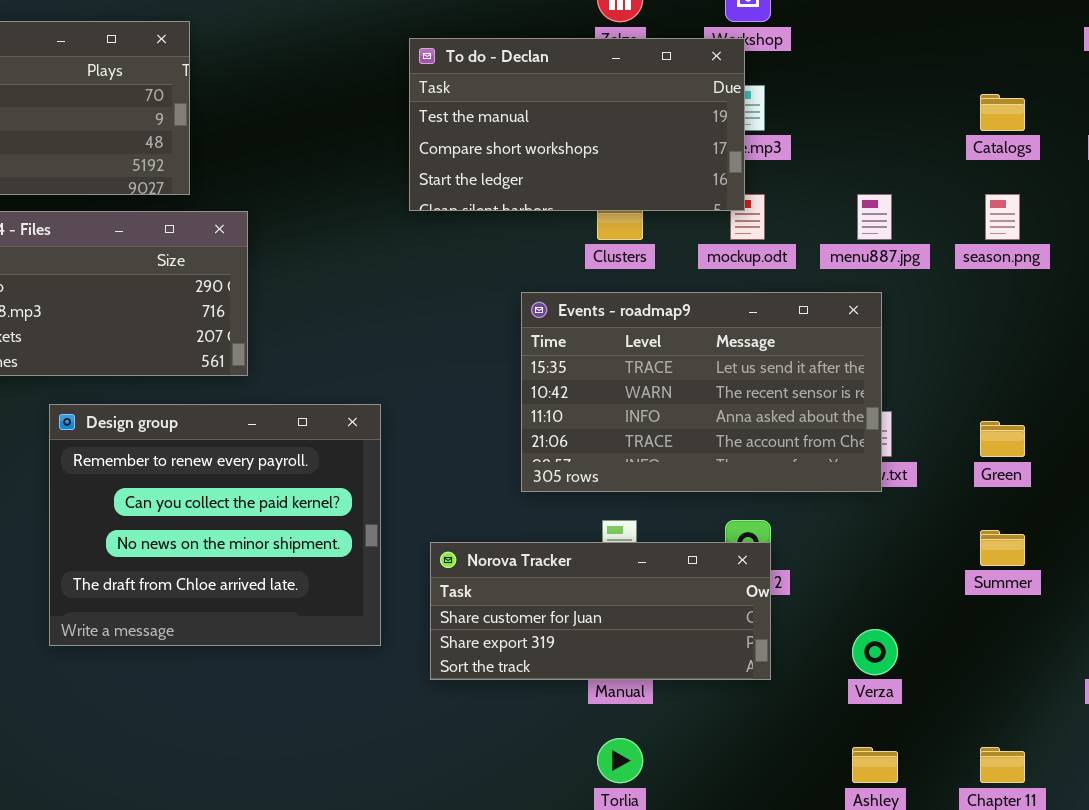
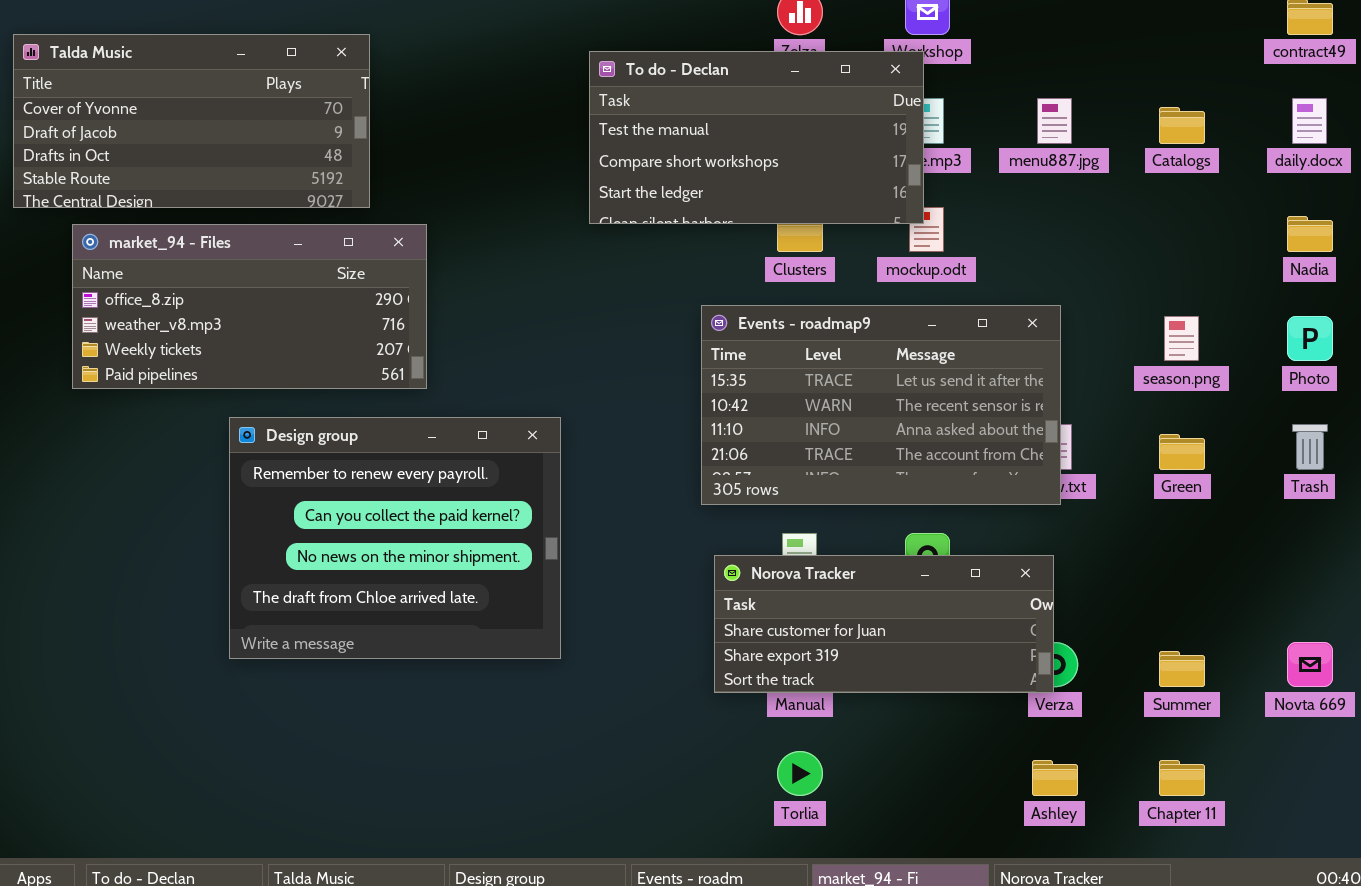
menu887.jpg: [857,194,892,240] -> [1037,98,1072,144], moved
season.png: [985,194,1020,240] -> [1164,316,1199,361], moved
Summer: [980,530,1025,566] -> [1159,651,1205,687], moved
Norova Tracker: [430,542,771,680] -> [714,555,1054,693], moved

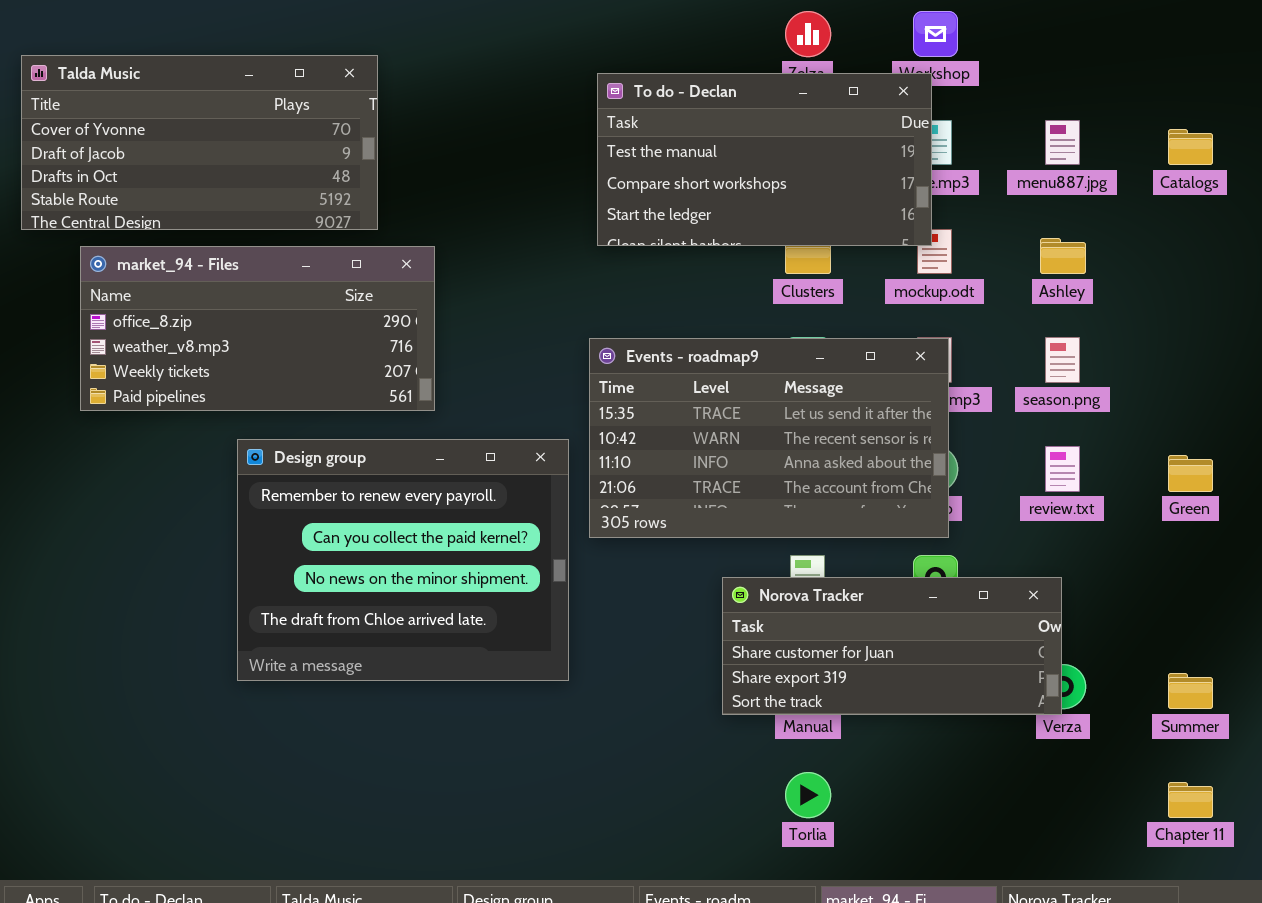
Events - roadmap9: [701,305,1061,505] -> [589,338,949,538], moved
season.png: [1164,316,1199,361] -> [1045,337,1080,383], moved
Ashley: [1032,760,1078,796] -> [1040,238,1086,274], moved

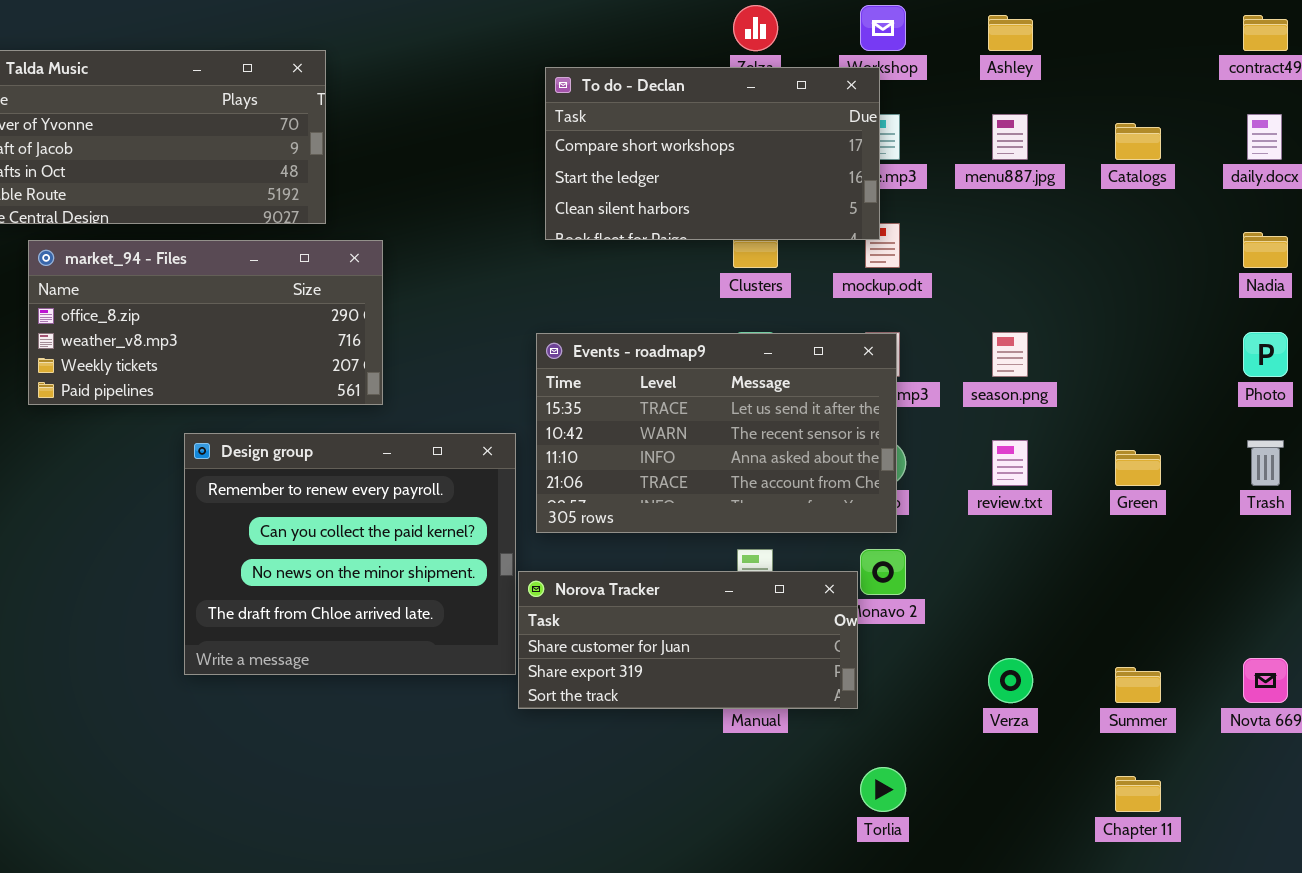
To do - Declan: [597,73,932,246] -> [545,67,880,240], scrolled down 1 row
Ashley: [1040,238,1086,274] -> [988,15,1033,51], moved
Norova Tracker: [722,577,1062,715] -> [518,571,858,709], moved
Torlia: [785,772,831,818] -> [860,767,906,812], moved

